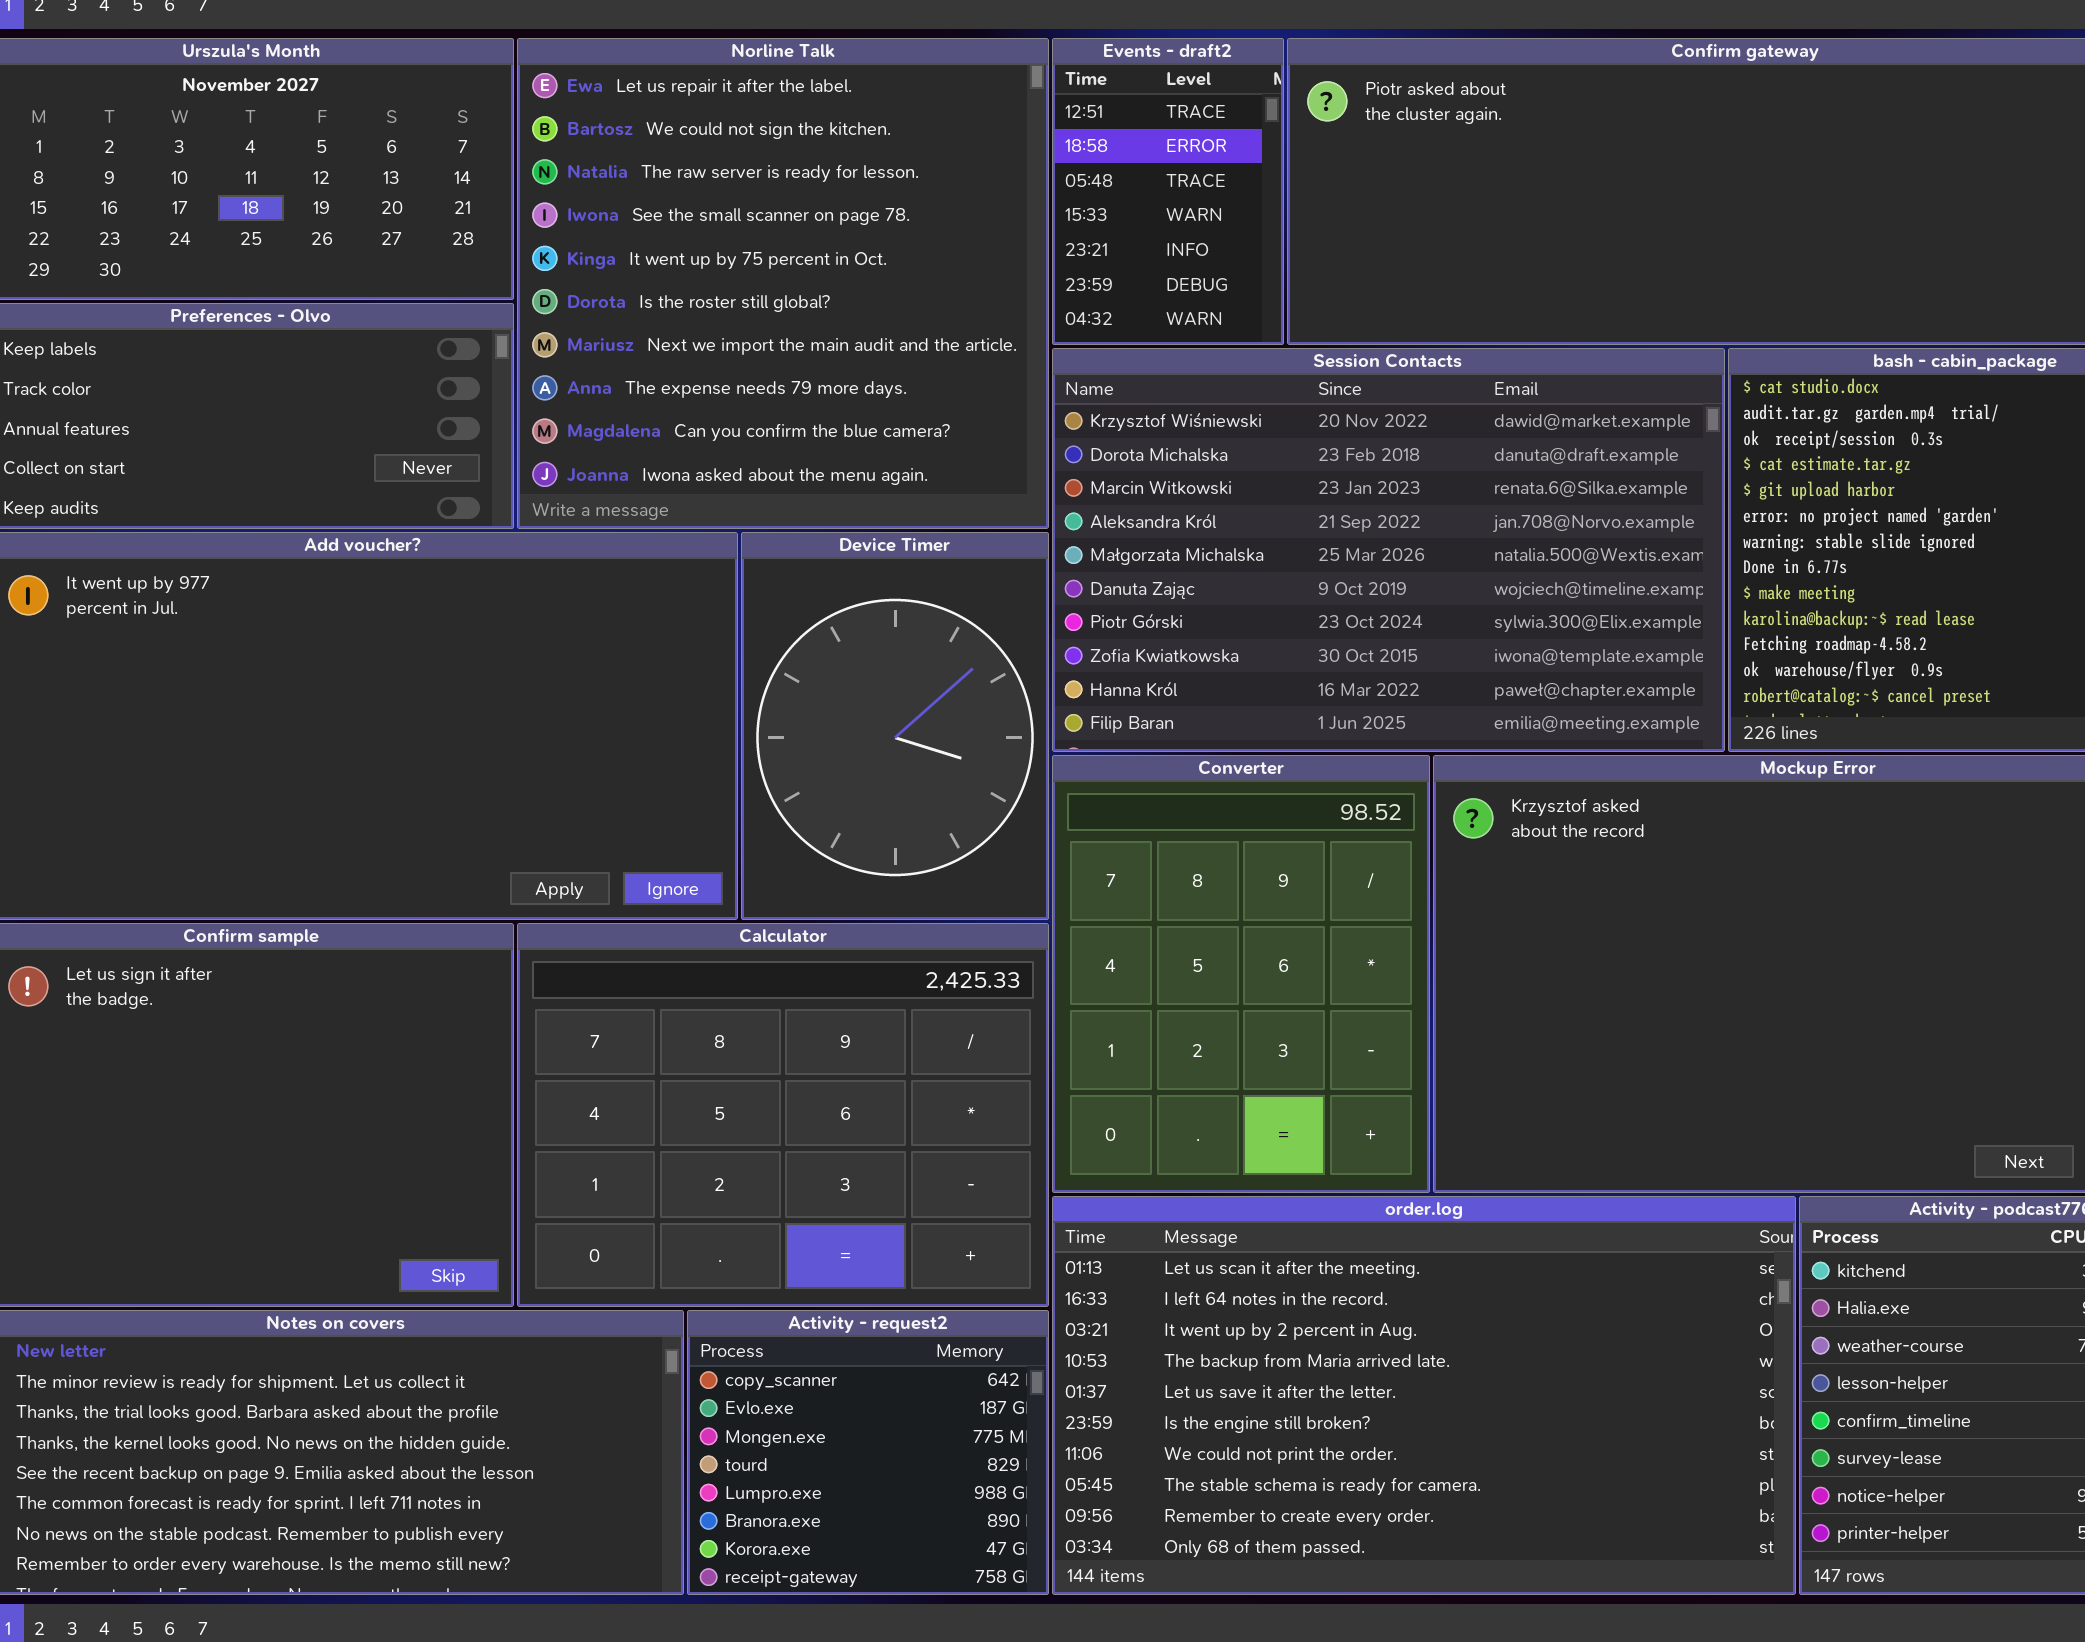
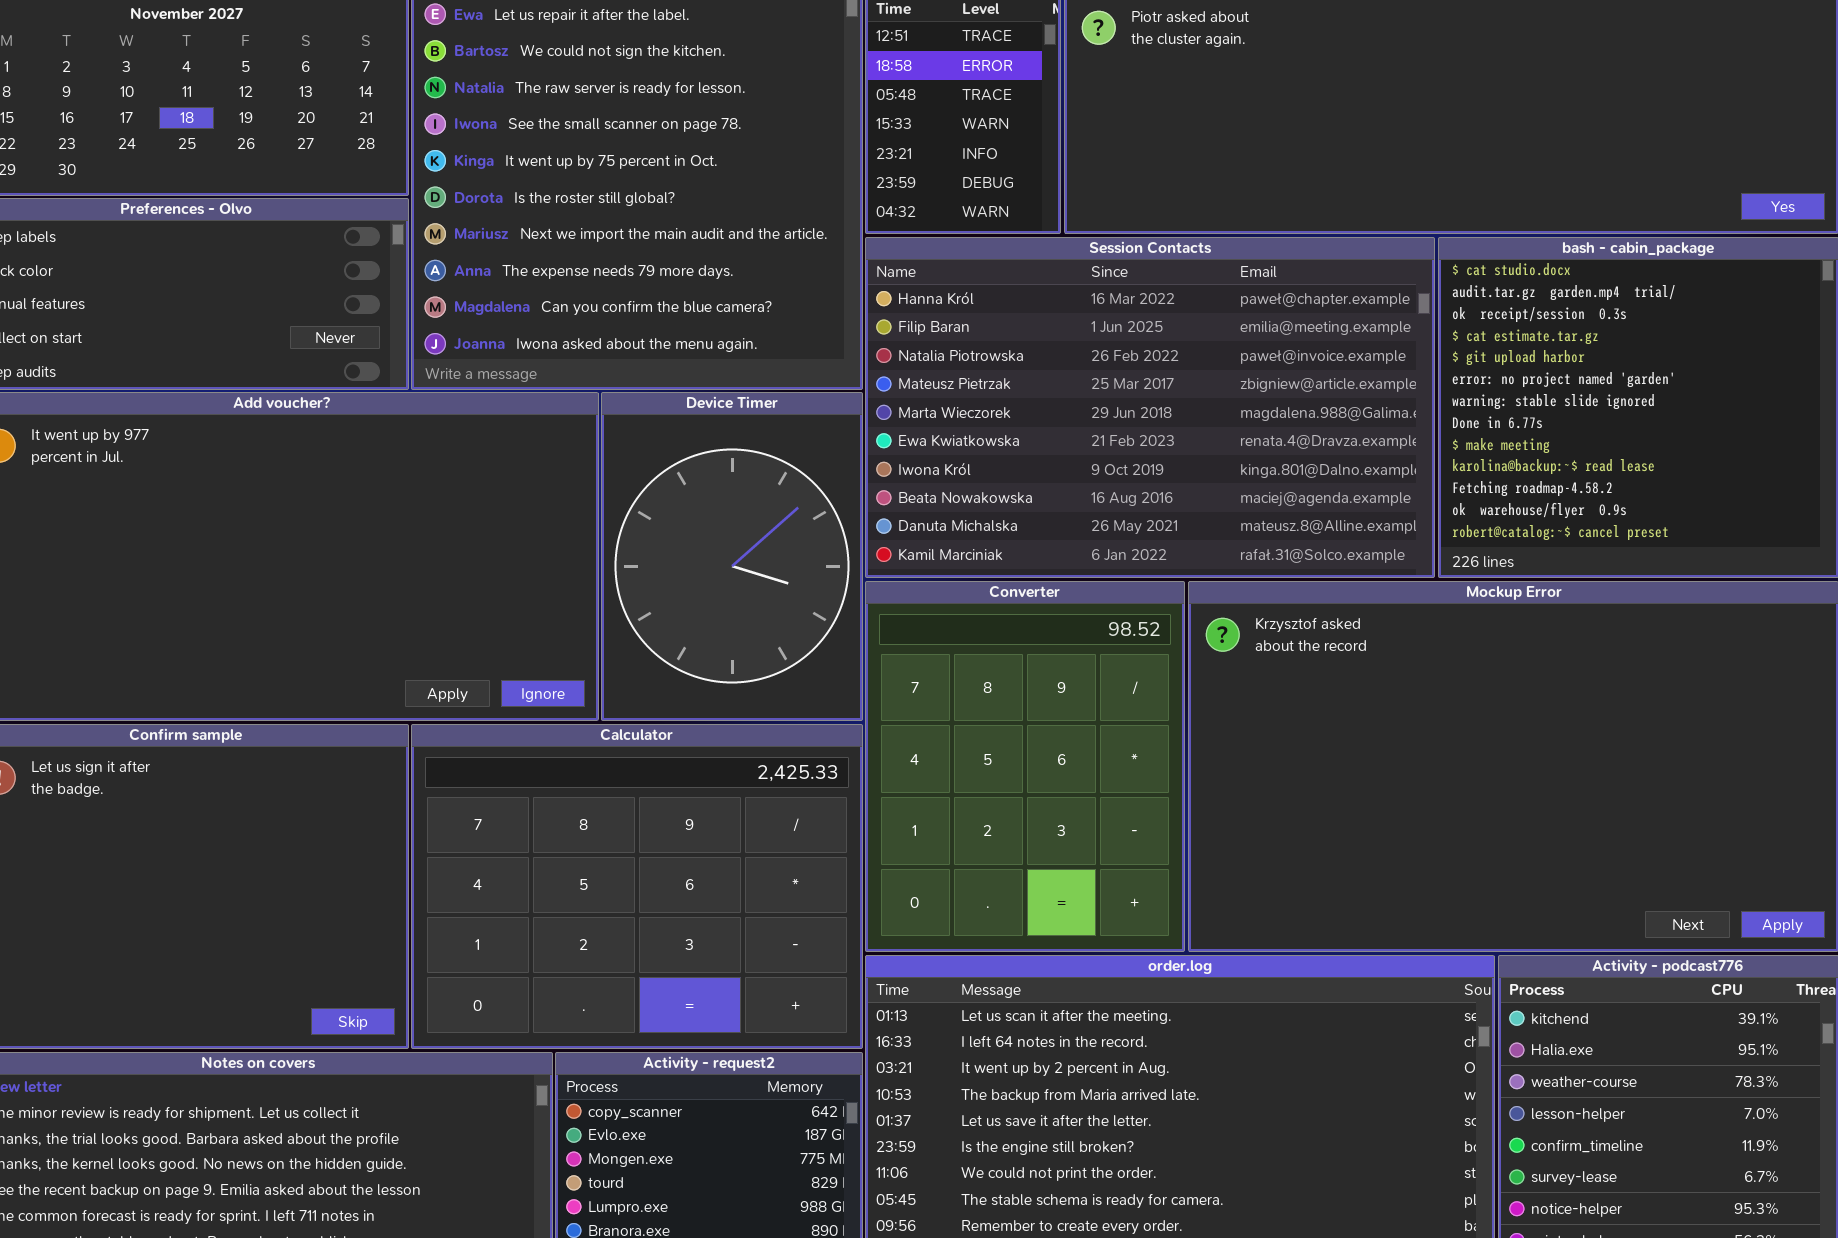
Session Contacts: [1052,348,1725,752] -> [865,237,1435,578], scrolled down 8 rows

